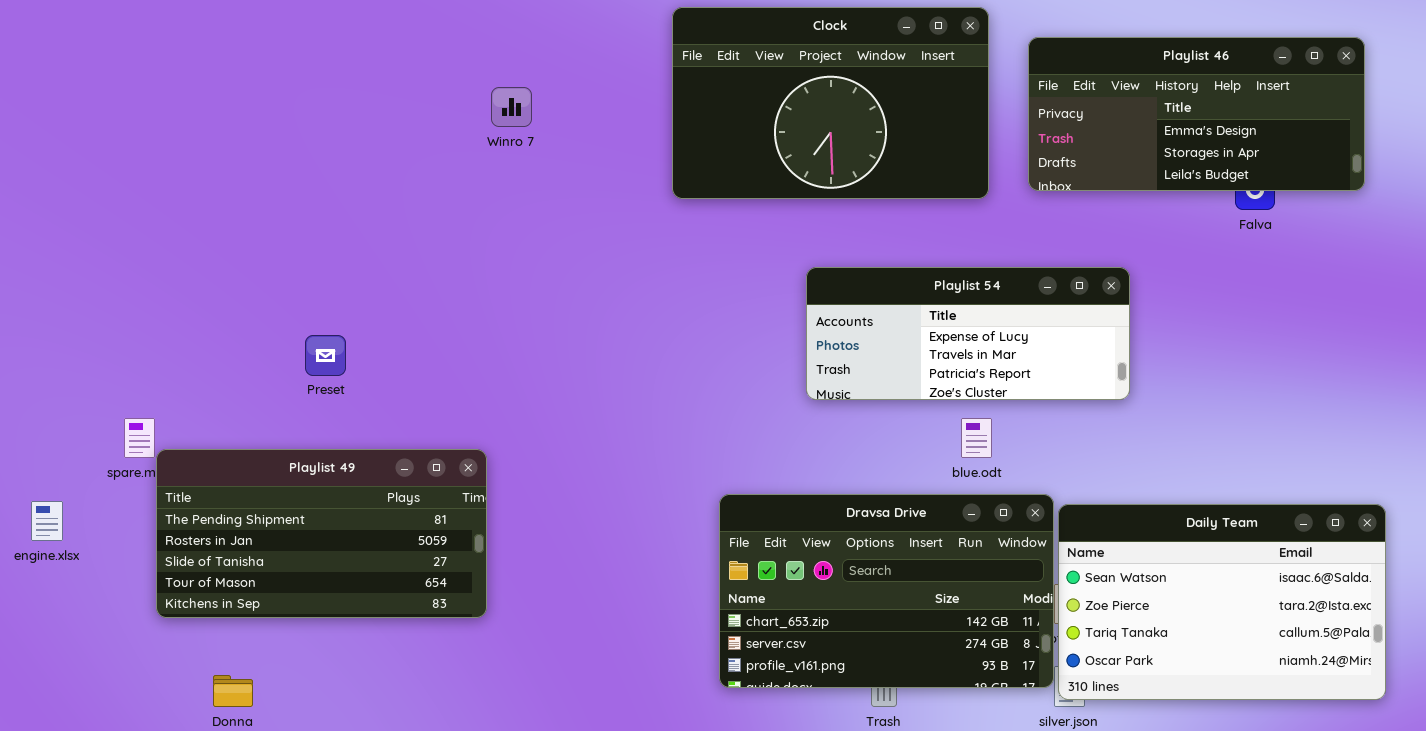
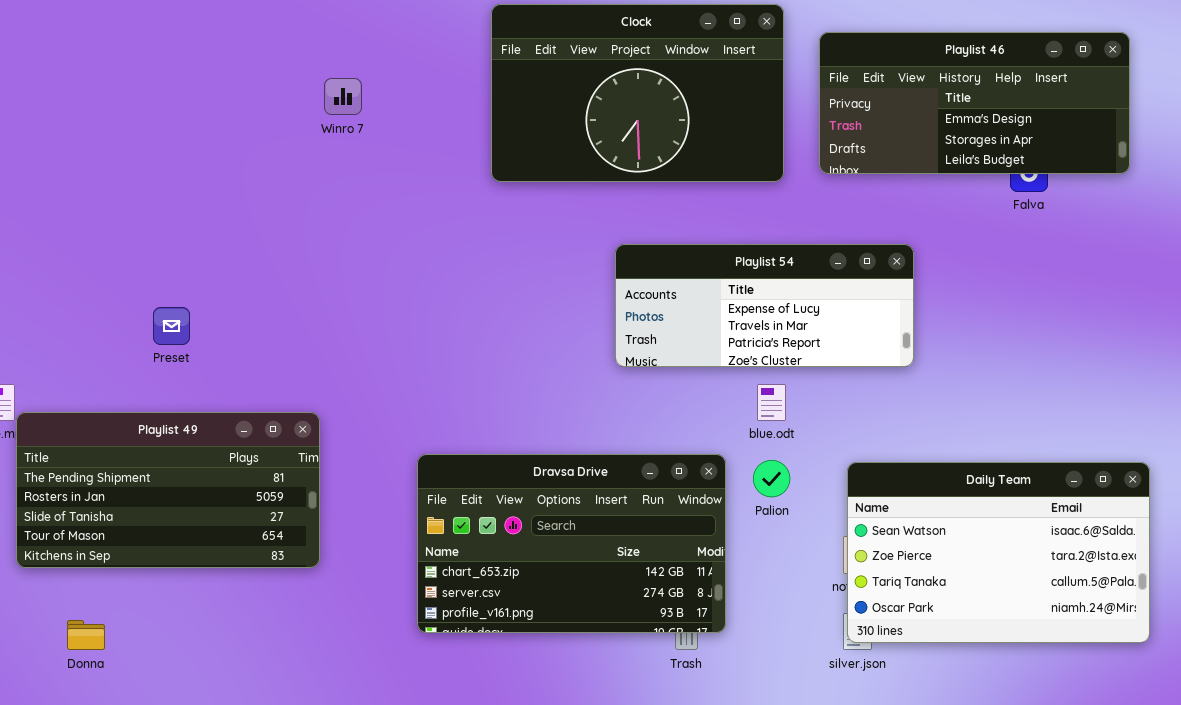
Dravsa Drive: [719,494,1054,688] -> [417,454,726,633], moved

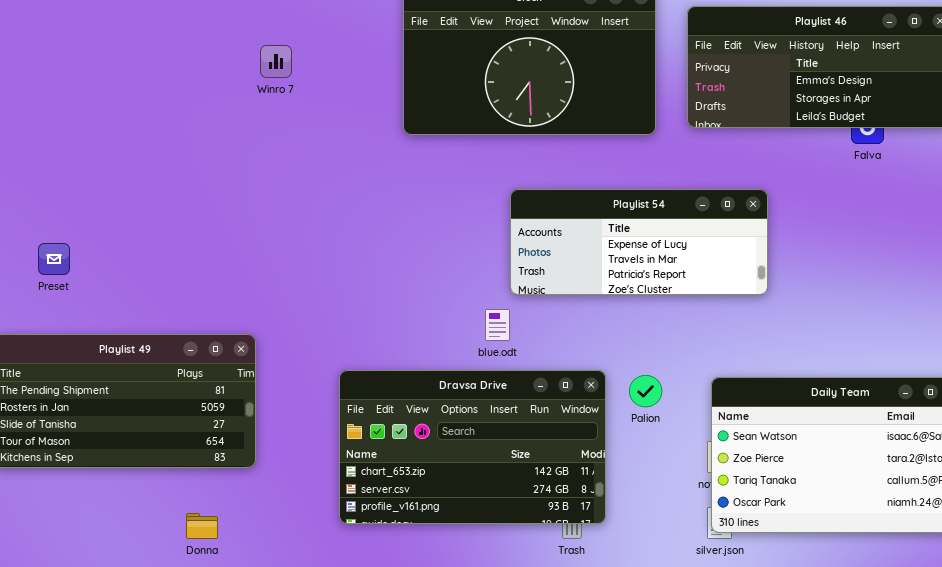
Preset: [153,307,190,345] -> [38,243,70,275], moved
blue.odt: [757,384,786,421] -> [485,309,510,341], moved
Donna: [67,620,105,650] -> [186,513,218,539], moved

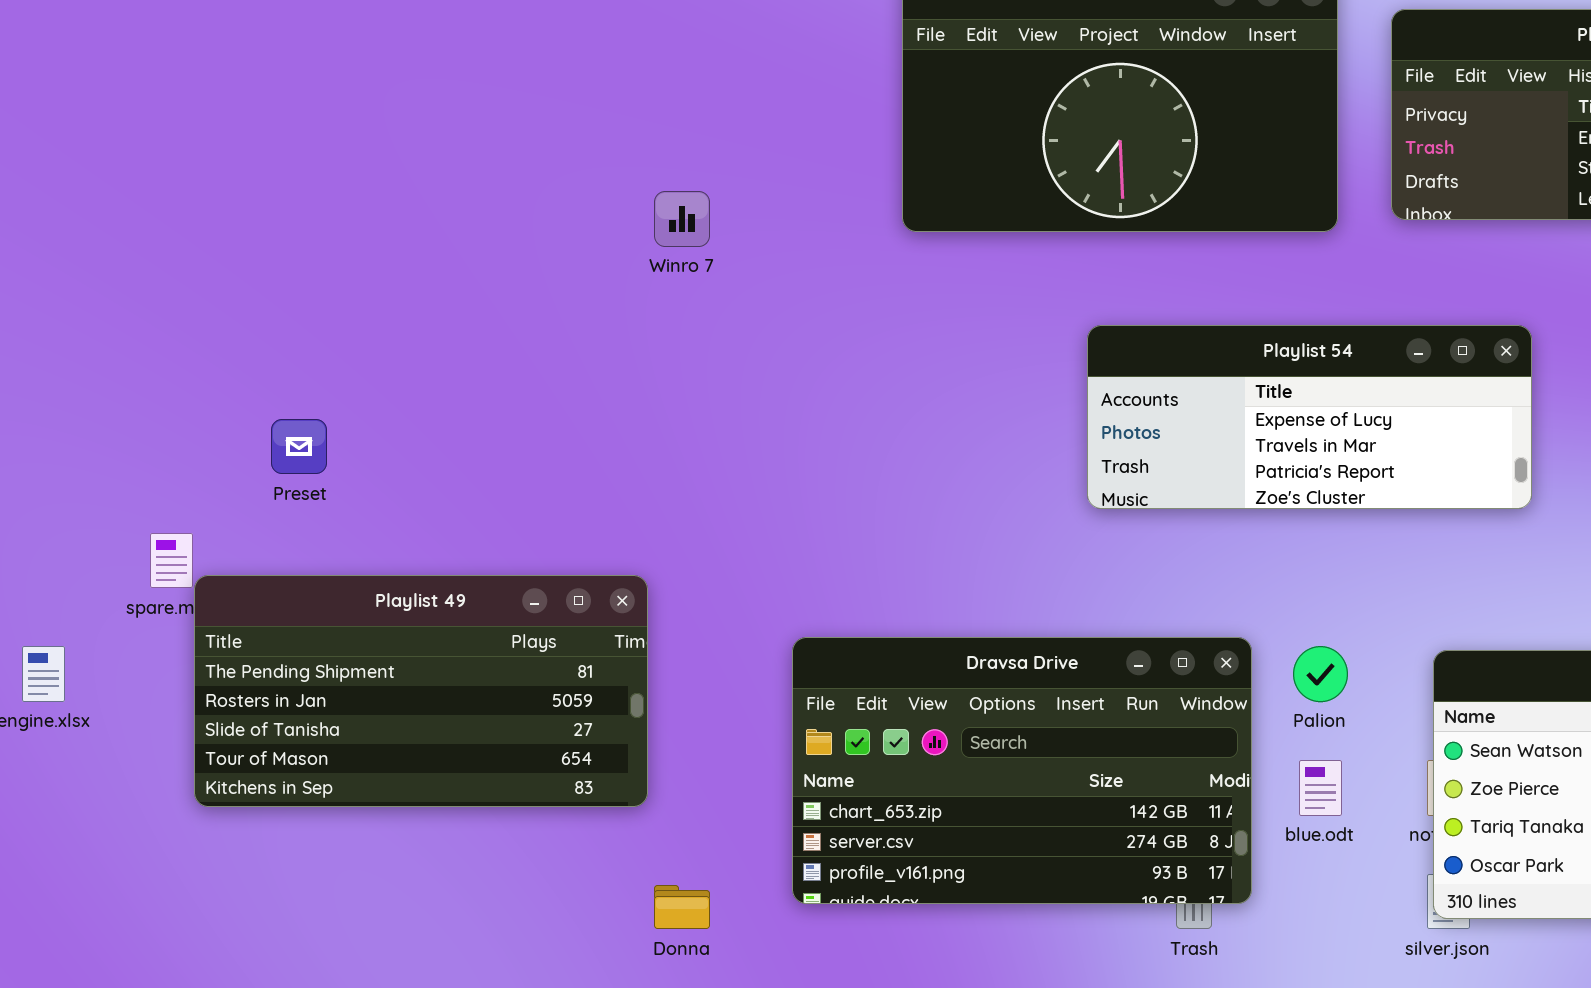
Winro 7: [260,45,292,78] -> [654,191,710,247], moved
blue.odt: [485,309,510,341] -> [1299,760,1342,816], moved
Donna: [186,513,218,539] -> [654,885,710,929], moved

